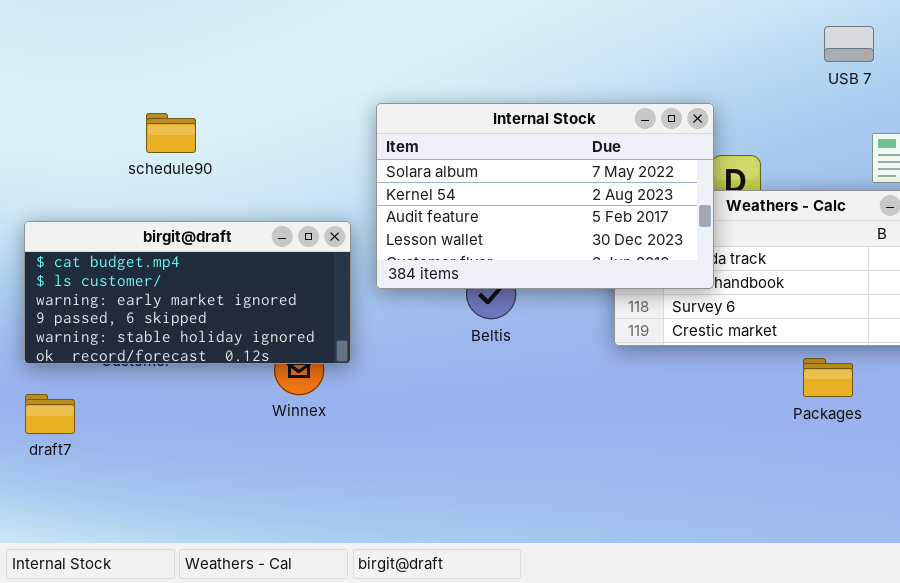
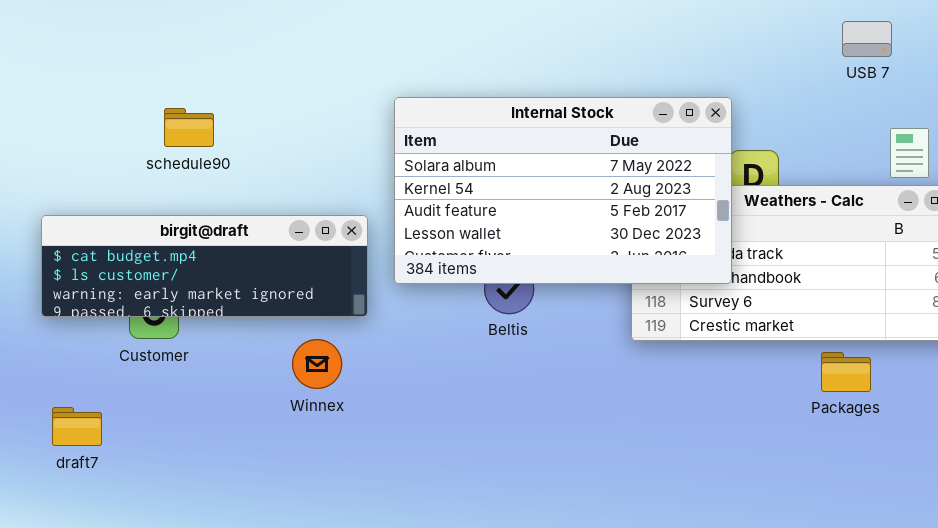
birgit@draft: [24,221,351,364] -> [41,215,368,317], resized
draft7: [25,394,75,434] -> [52,407,102,446], moved

